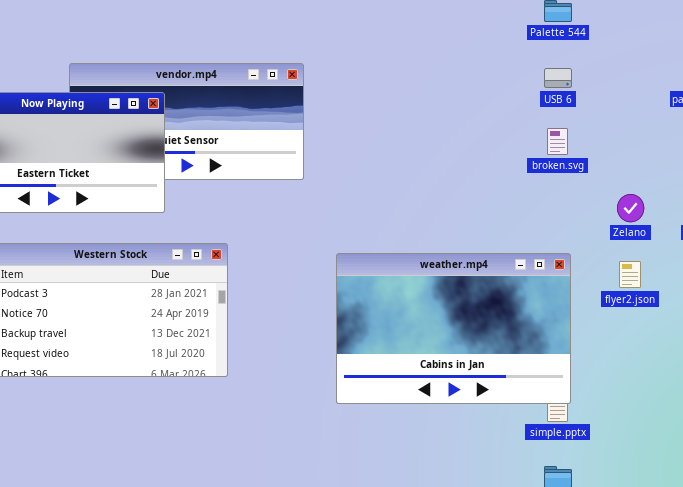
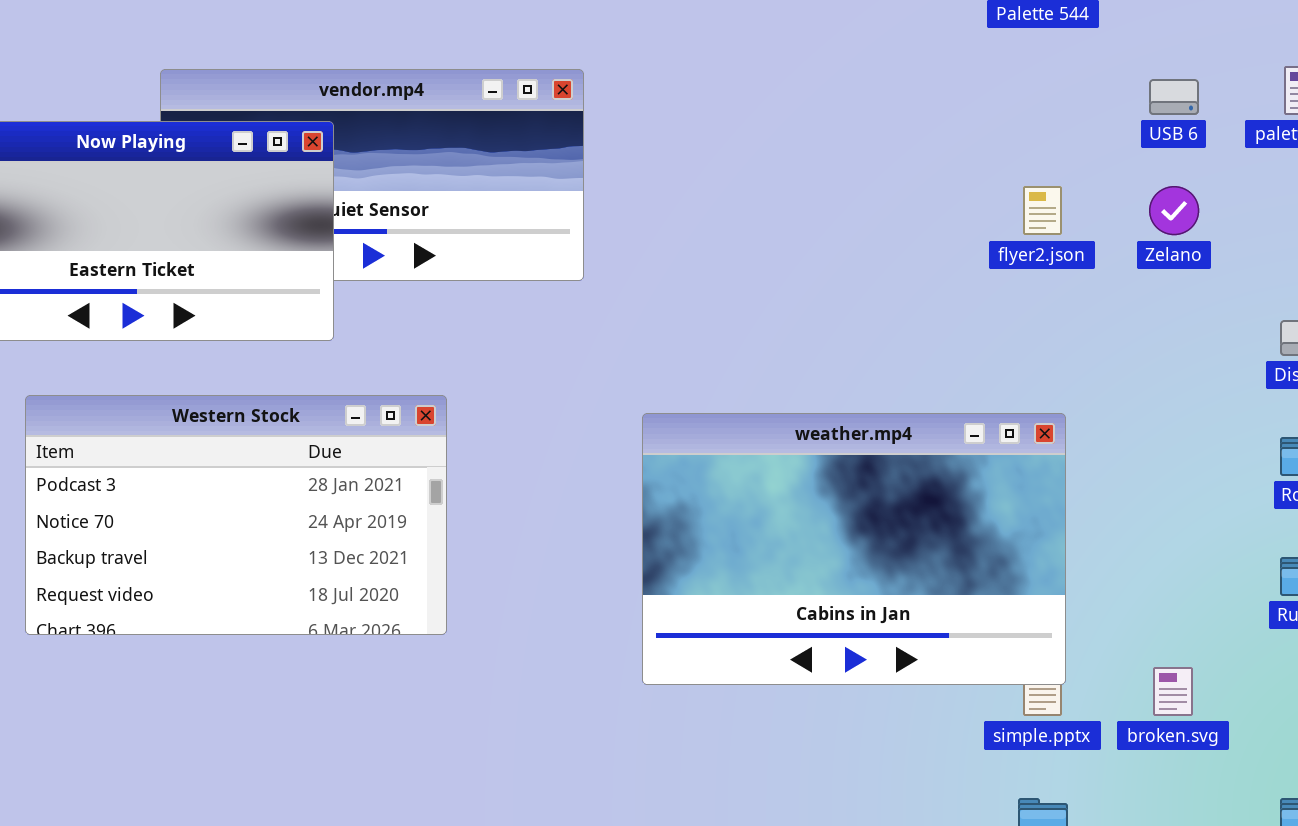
USB 6: [544,68,572,88] -> [1149,79,1199,115], moved
broken.svg: [547,128,568,155] -> [1153,667,1193,716], moved
Zelano: [617,194,644,222] -> [1149,186,1199,235], moved
flyer2.json: [619,261,641,288] -> [1023,186,1062,235], moved

